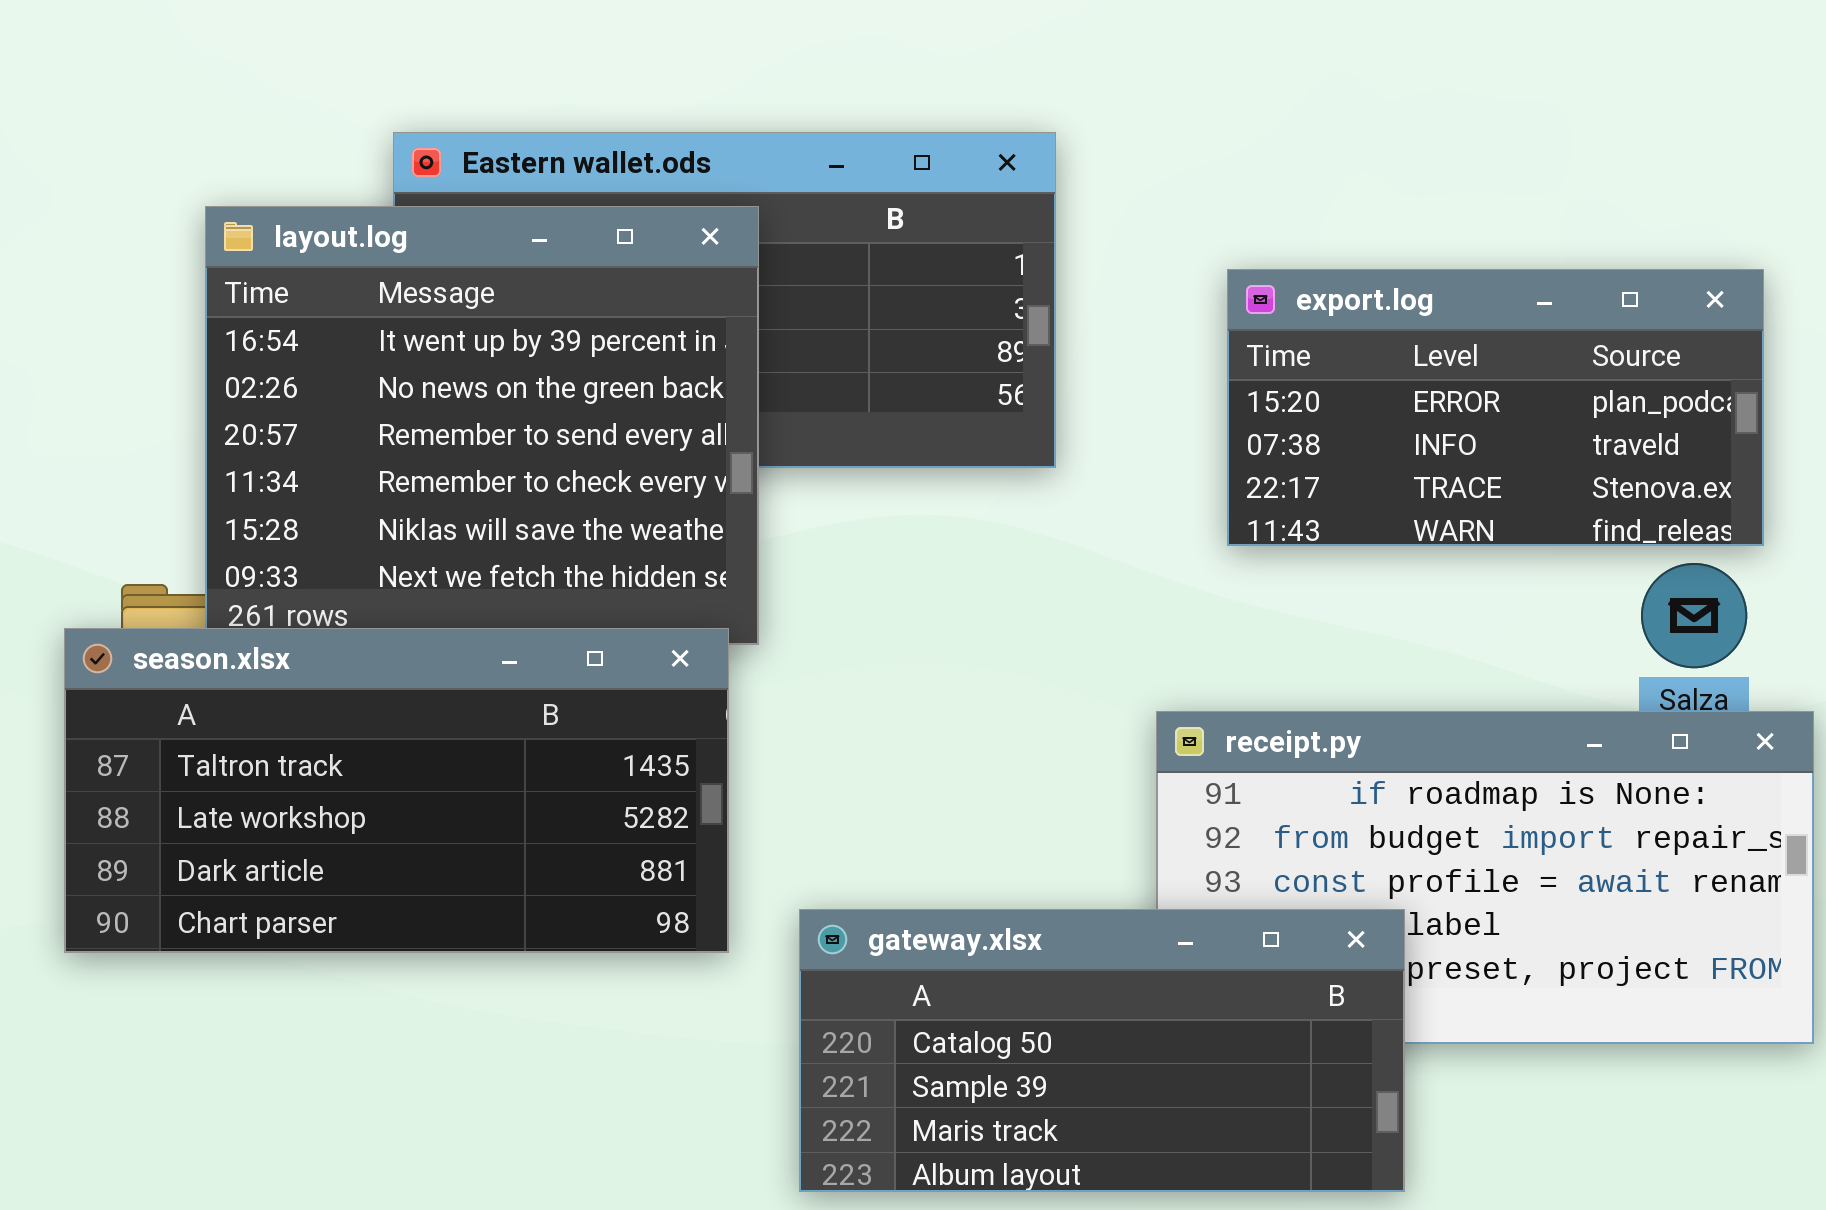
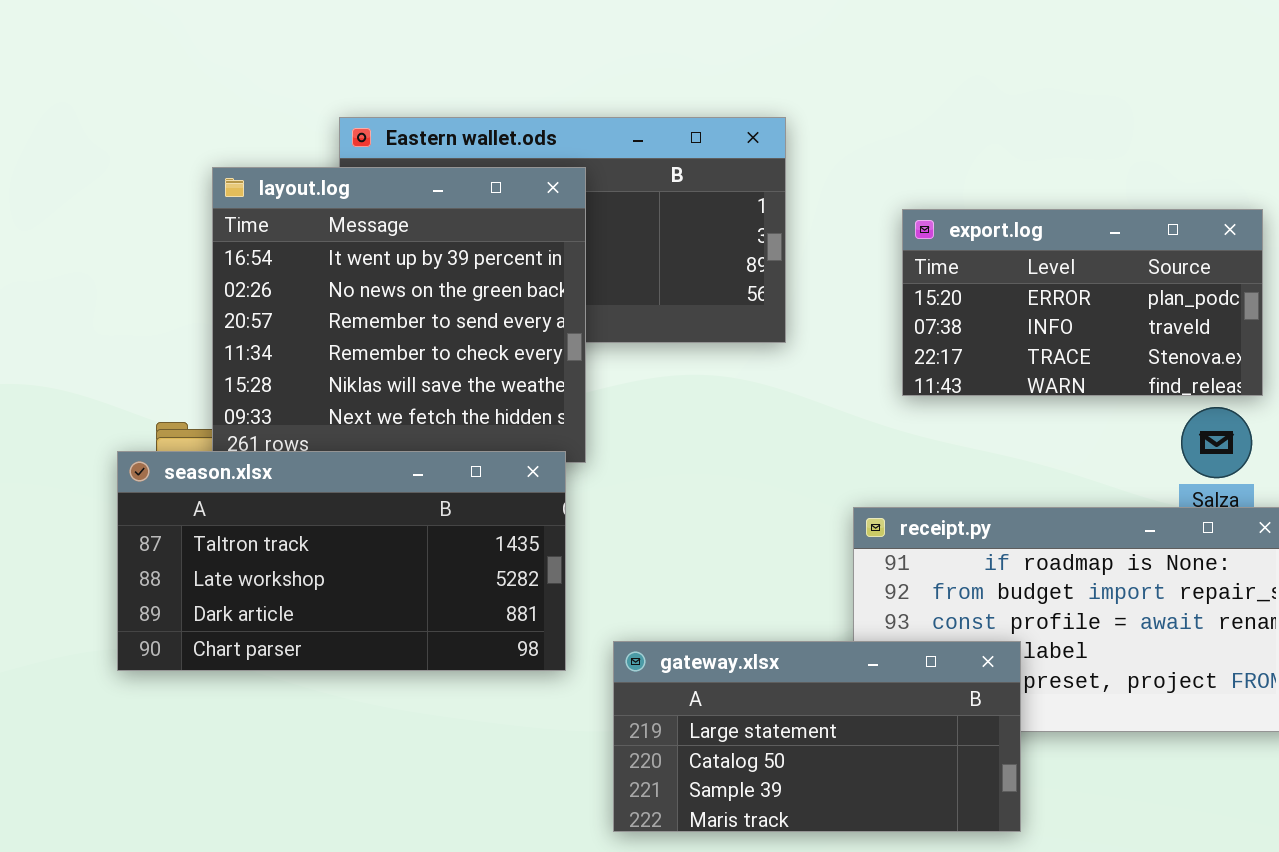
gateway.xlsx: [799,909,1405,1192] -> [613,641,1021,832], scrolled up 1 row

